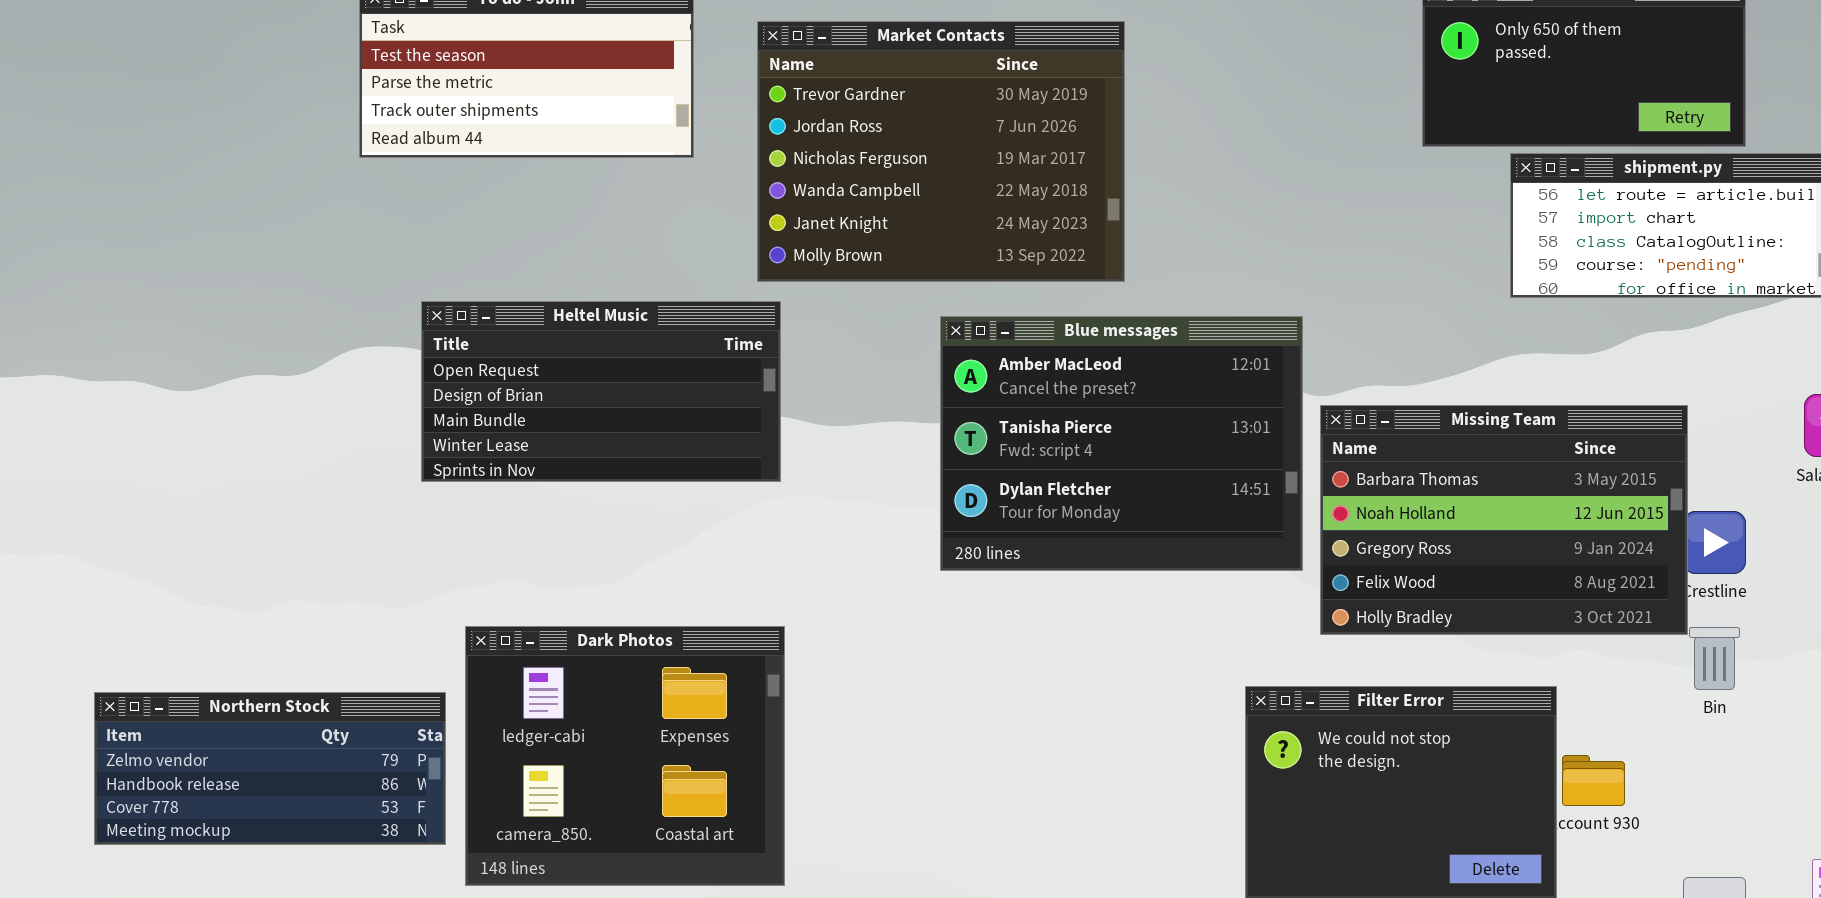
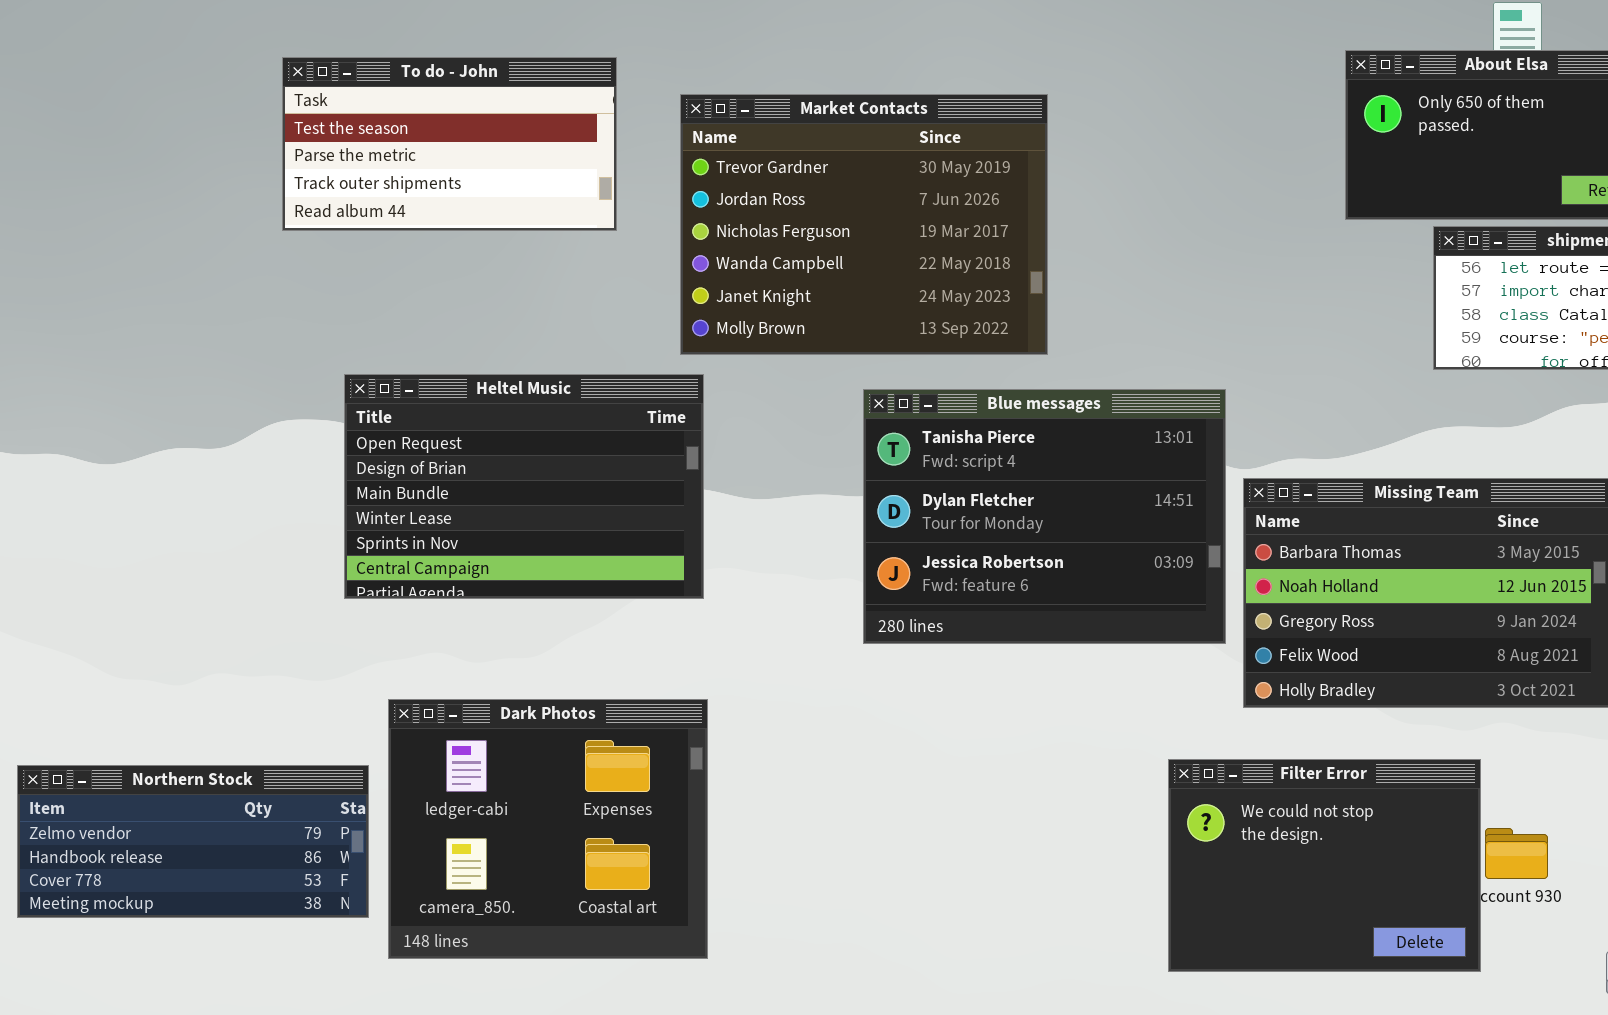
Heltel Music: [421,301,781,482] -> [344,374,704,599], resized
Blue messages: [940,316,1303,571] -> [863,389,1226,644], scrolled down 1 row

